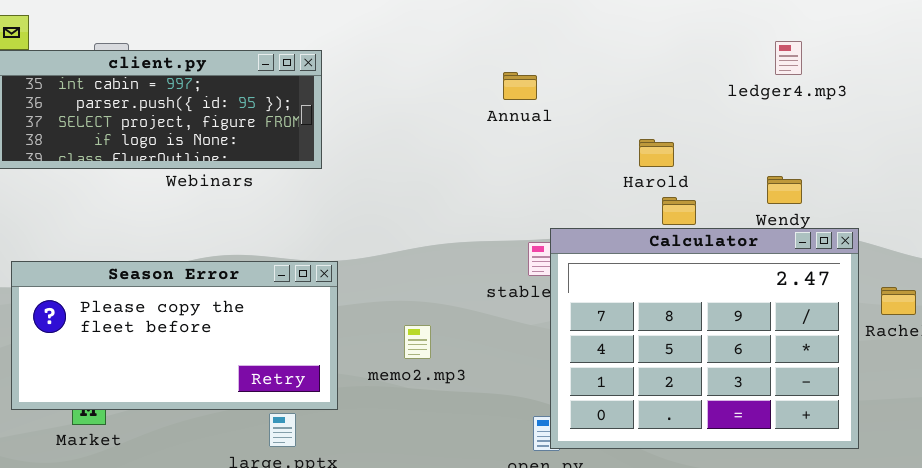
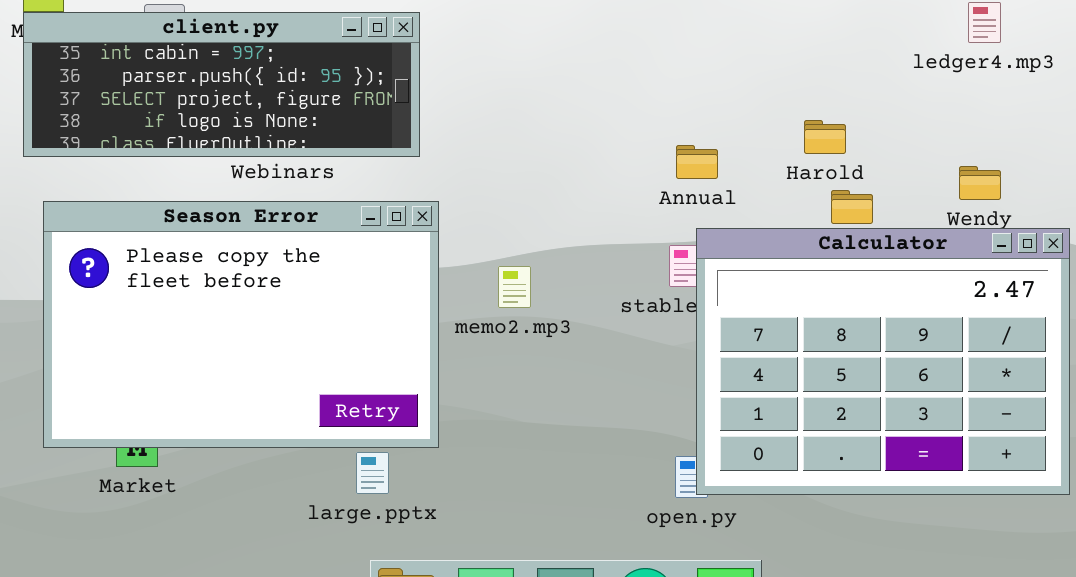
Annual: [503,72,537,100] -> [676,145,718,179], moved
Season Error: [11,261,338,410] -> [43,201,439,448], resized
memo2.mp3: [404,325,431,359] -> [498,266,531,308], moved

